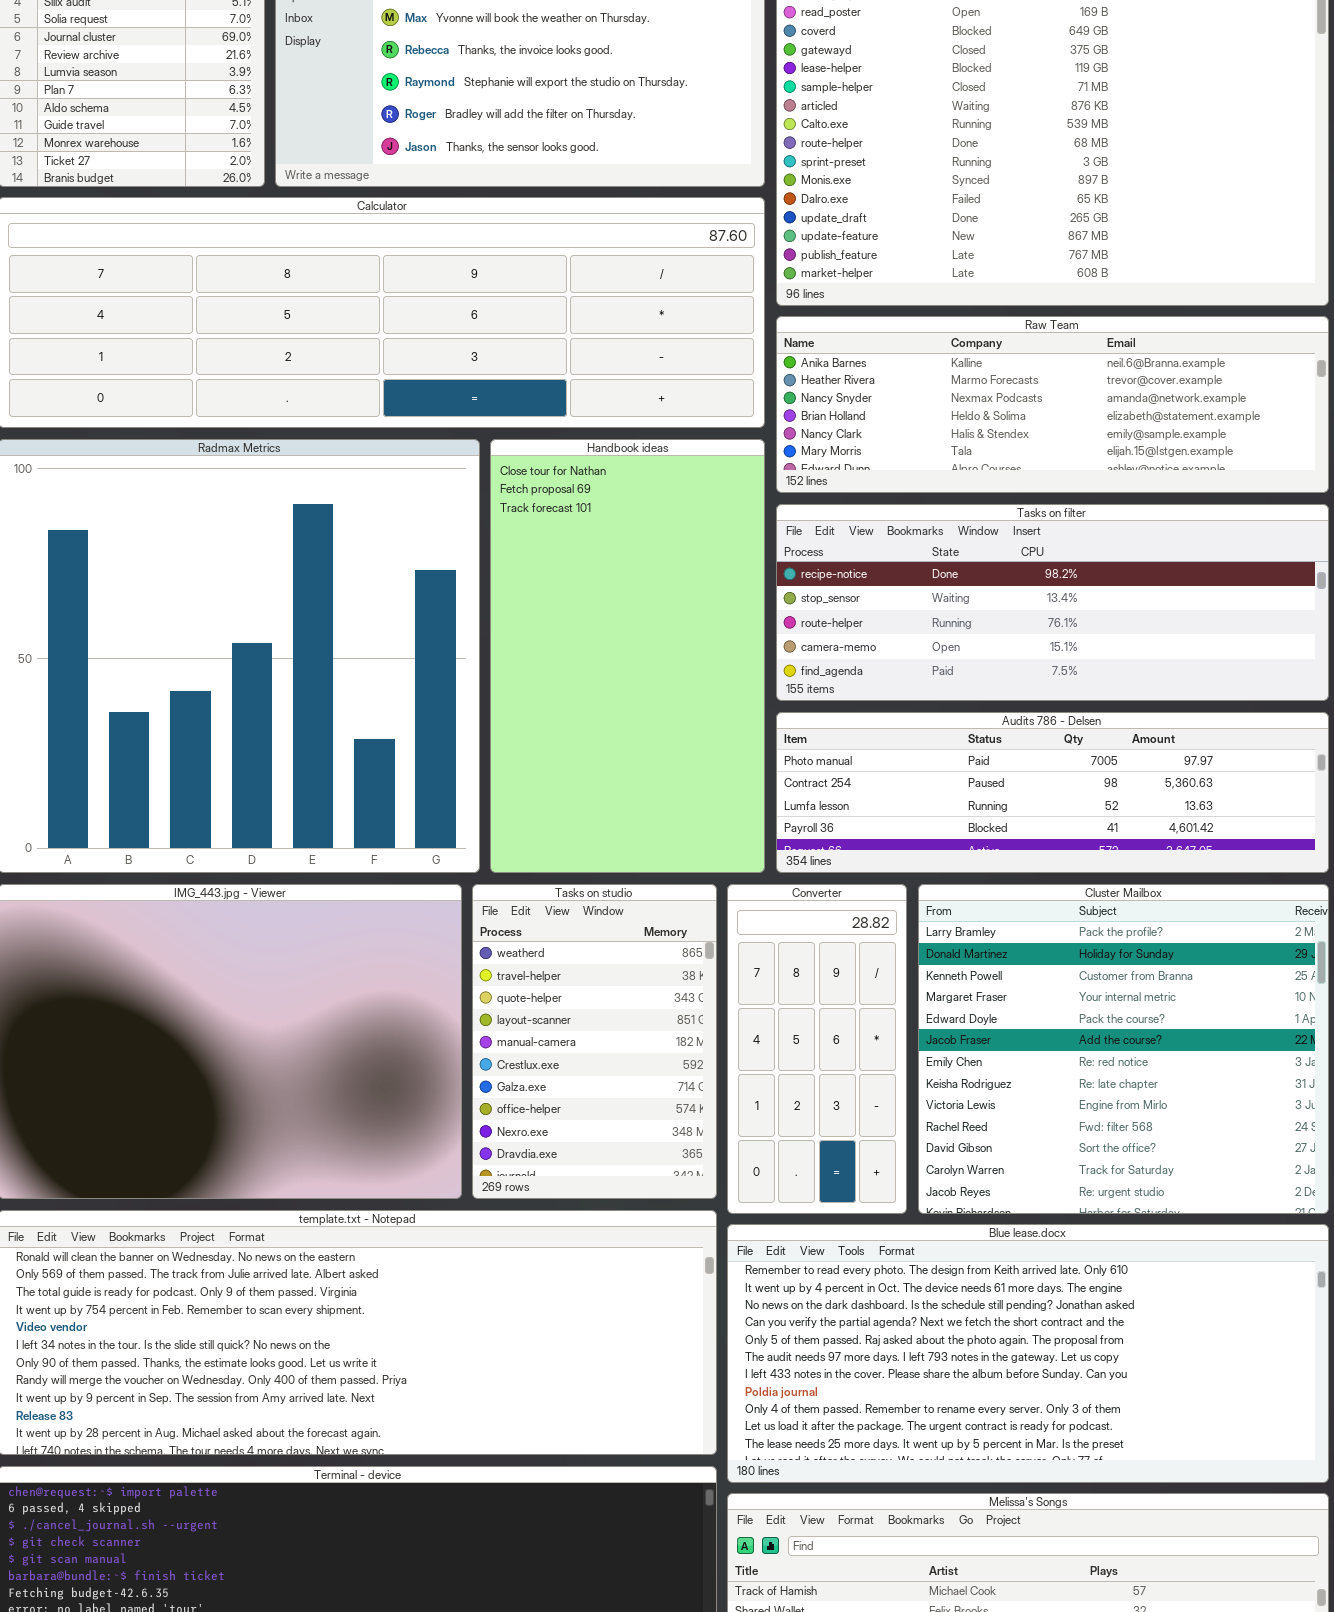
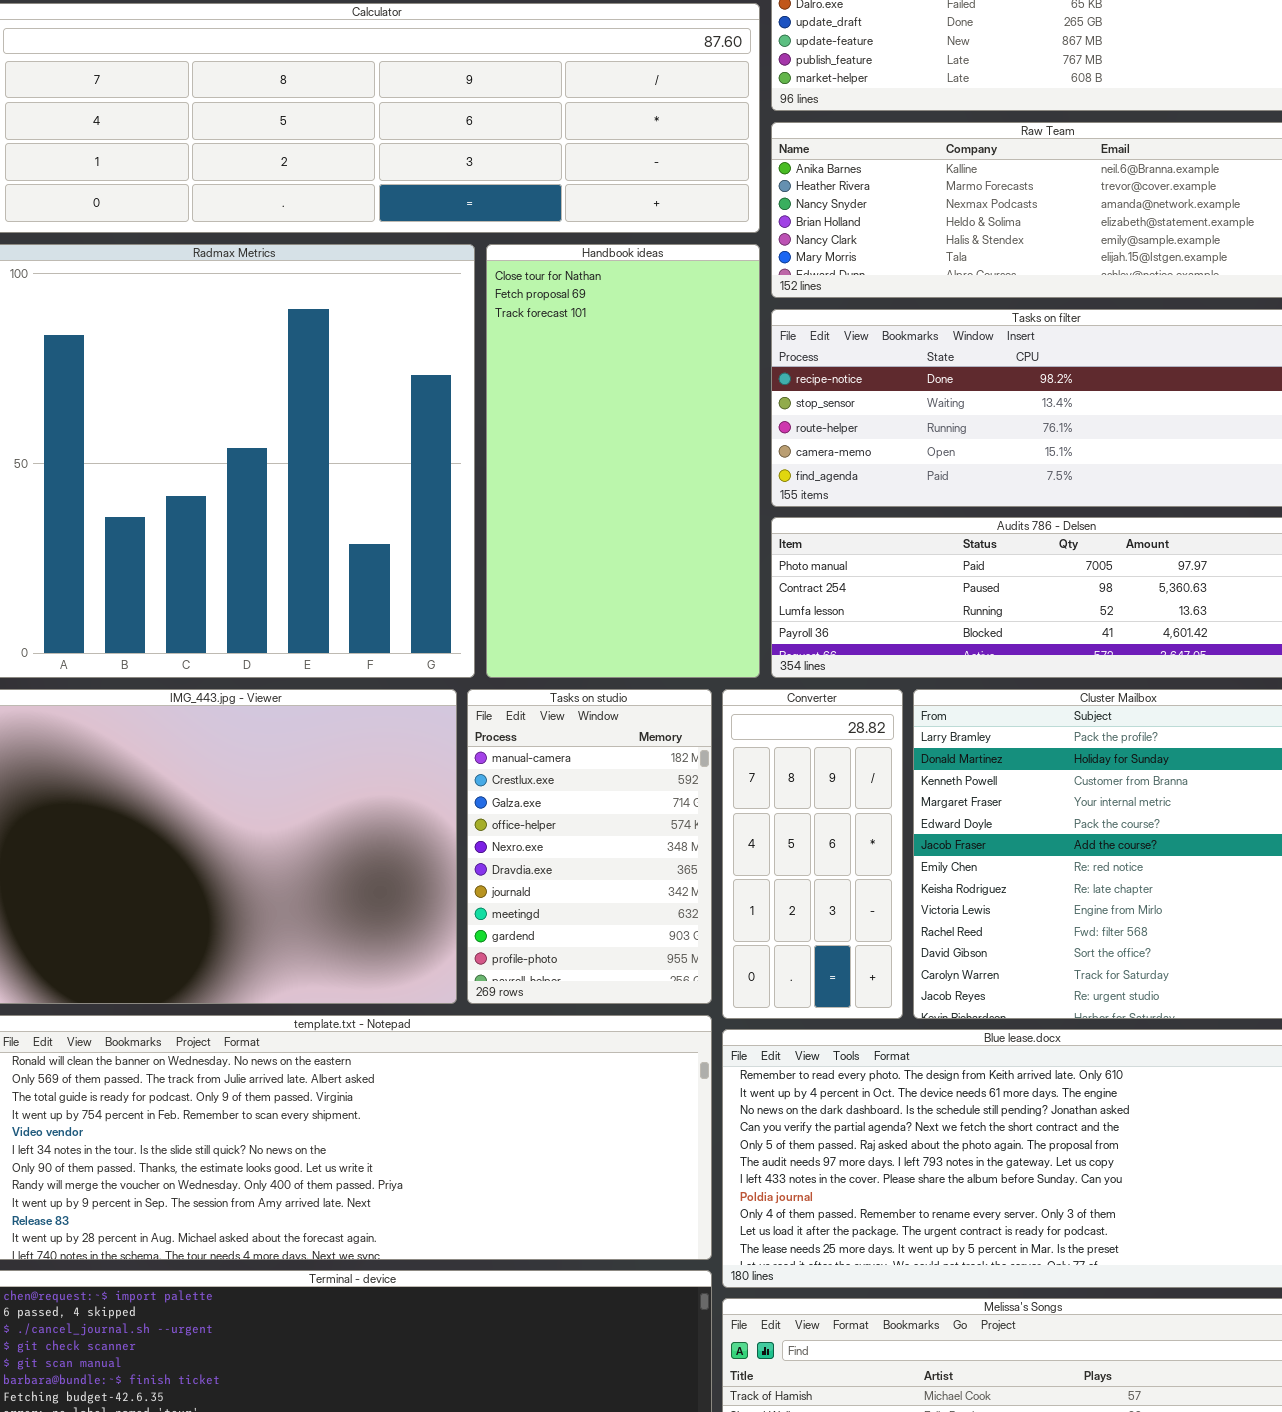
Tasks on studio: [472,884,717,1199] -> [467,689,712,1004], scrolled down 4 rows

